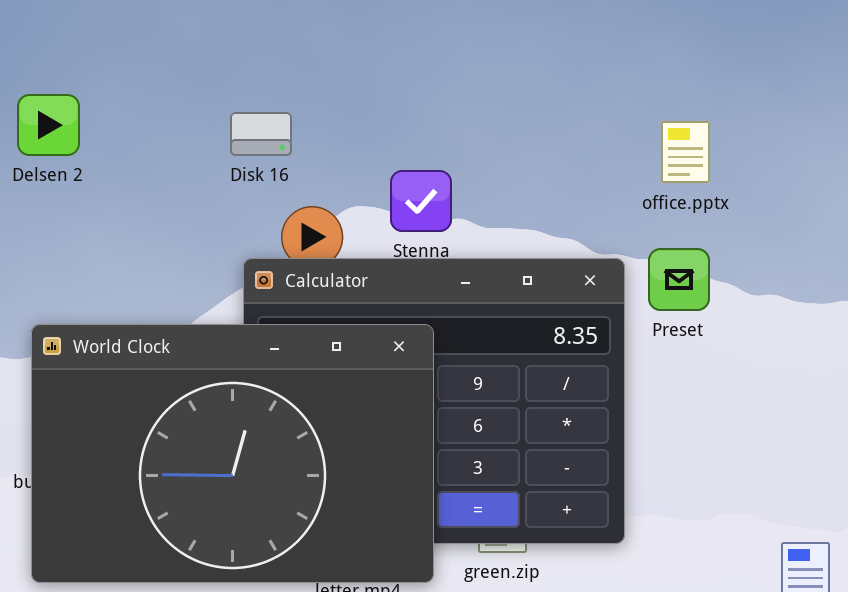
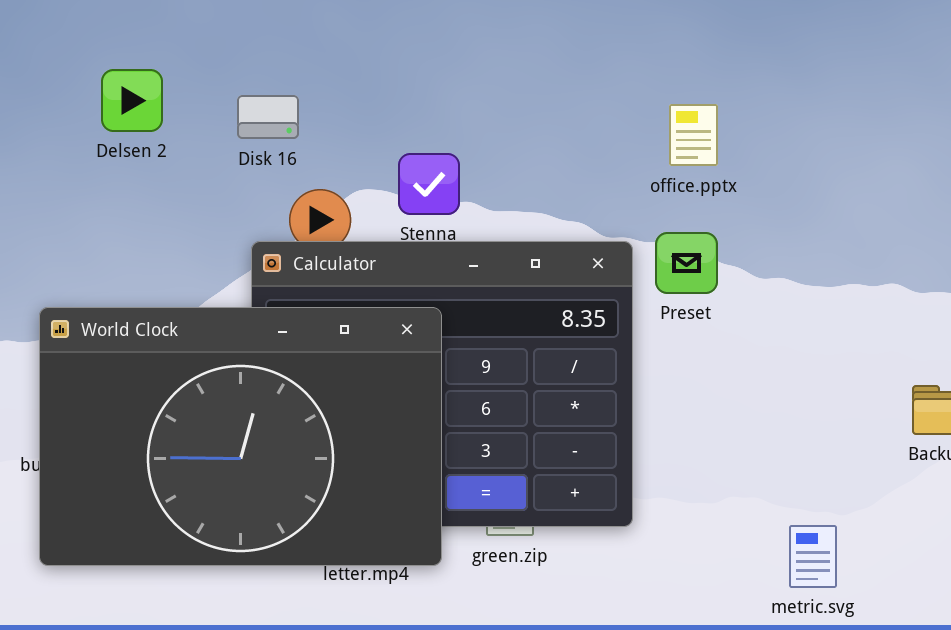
Delsen 2: [17,94,80,156] -> [101,69,163,132], moved

